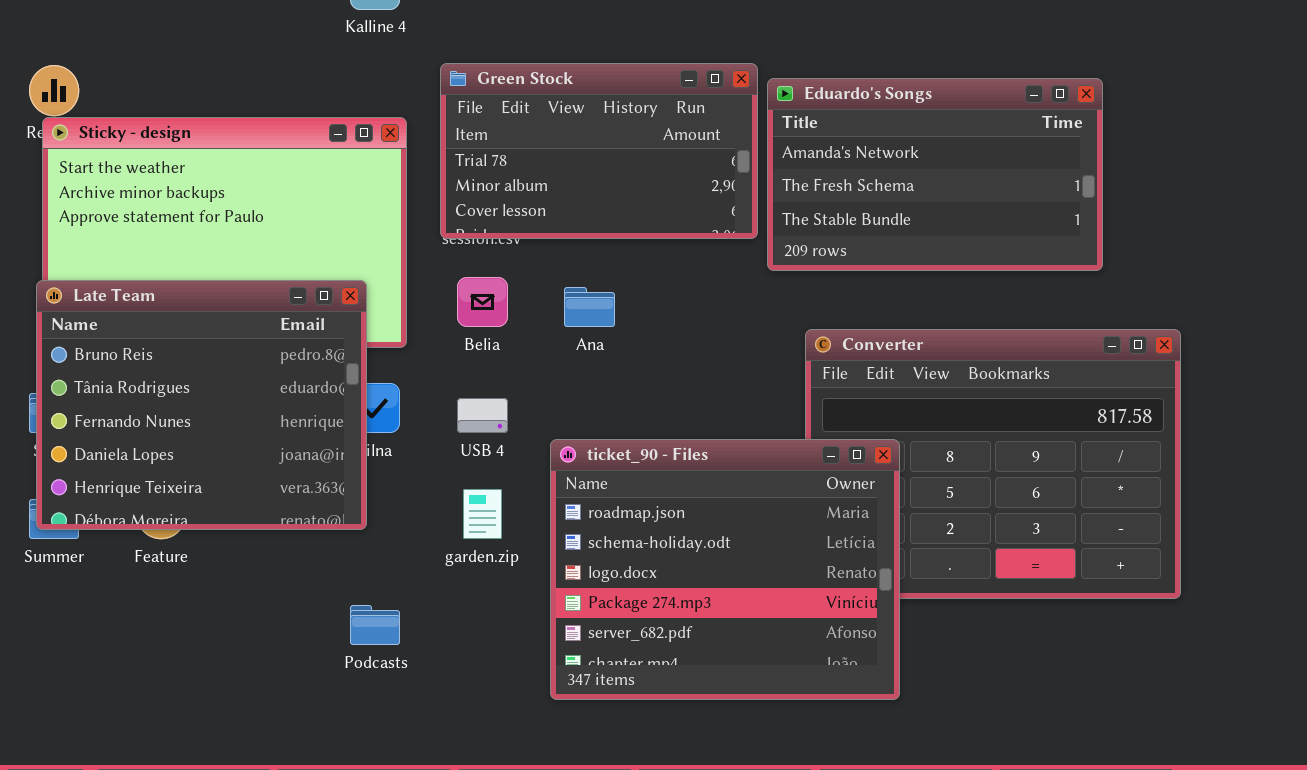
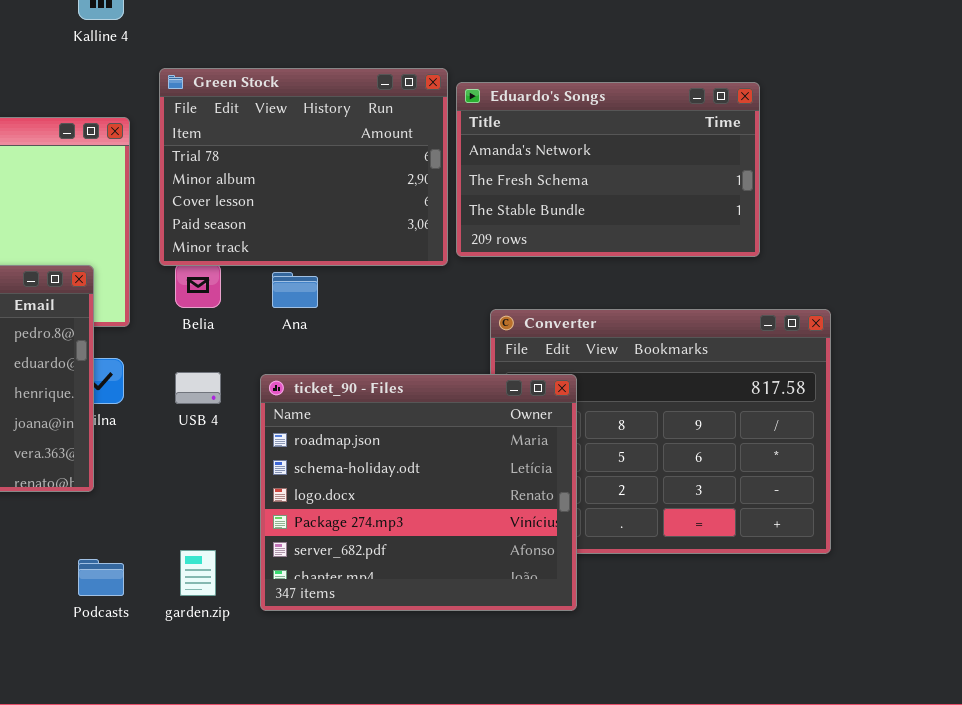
Green Stock: [440,63,758,239] -> [159,68,448,266], resized
ticket_90 - Files: [550,439,900,700] -> [260,374,577,611], moved
garden.zip: [463,489,502,539] -> [180,550,216,596], moved

